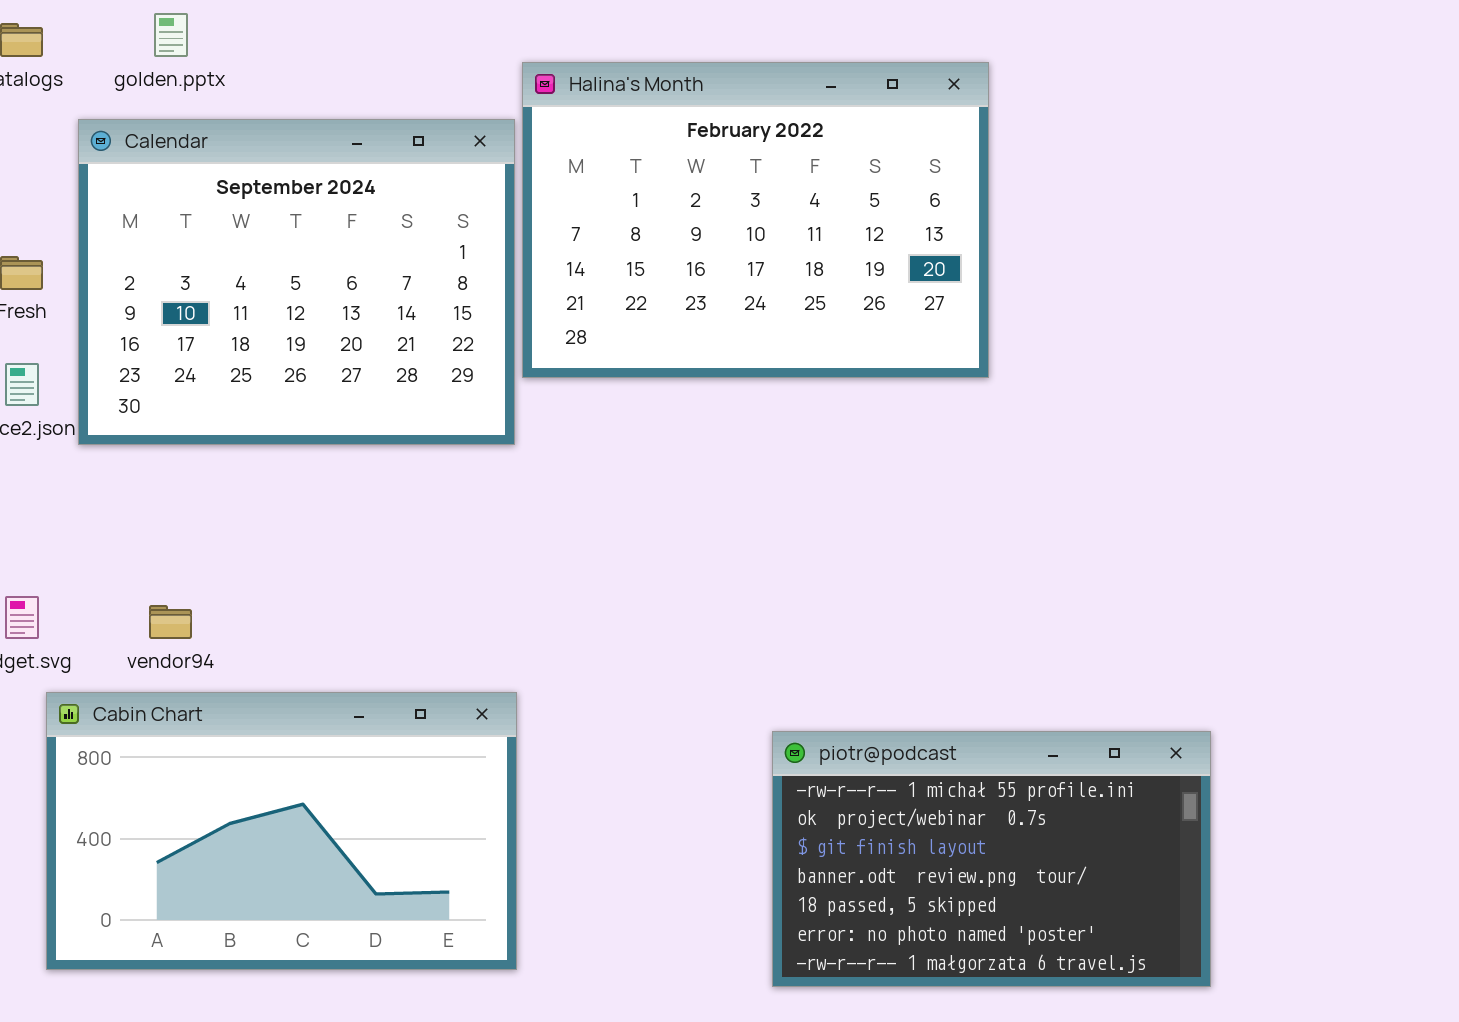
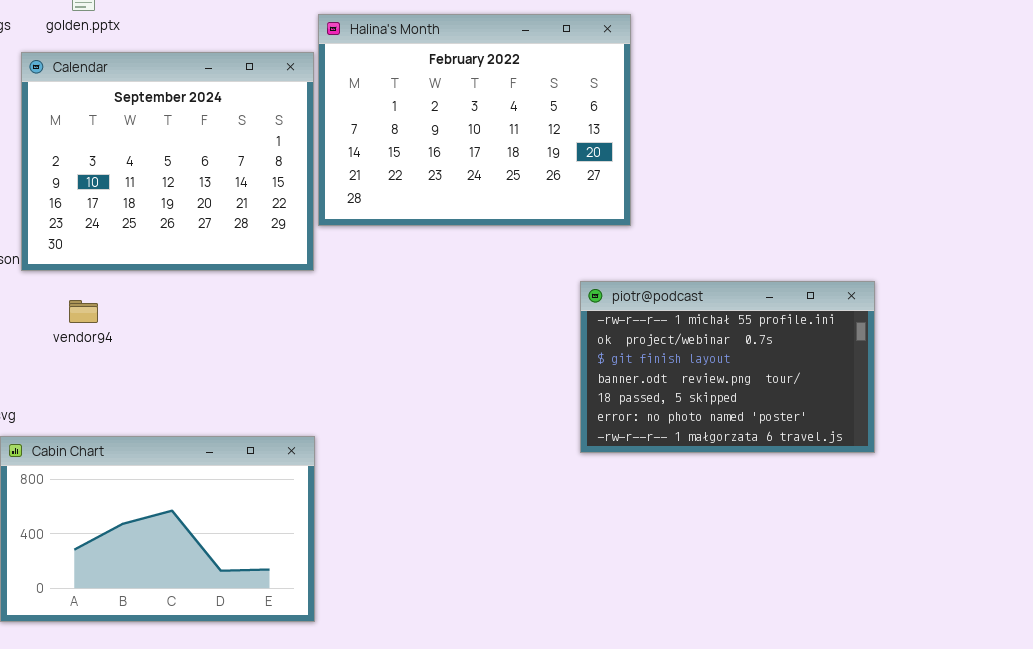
vendor94: [149,605,192,639] -> [69,300,98,323], moved
piotr@podcast: [772,731,1211,987] -> [580,281,875,453], moved

